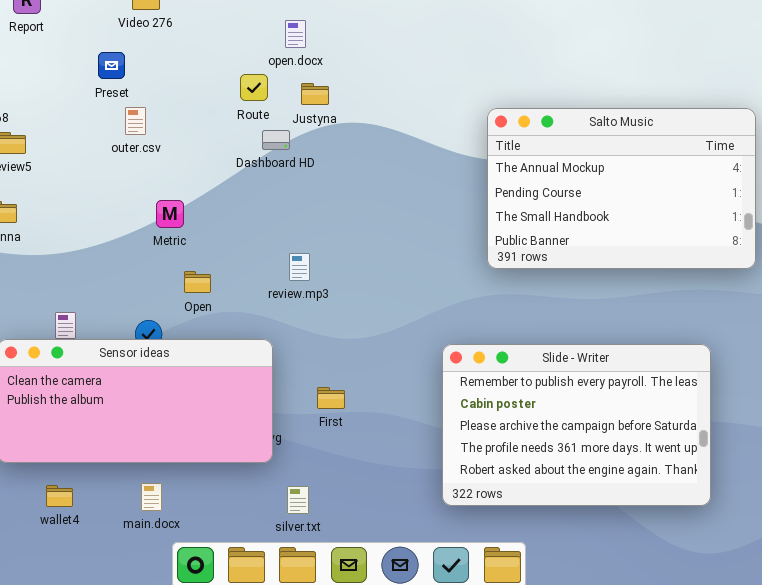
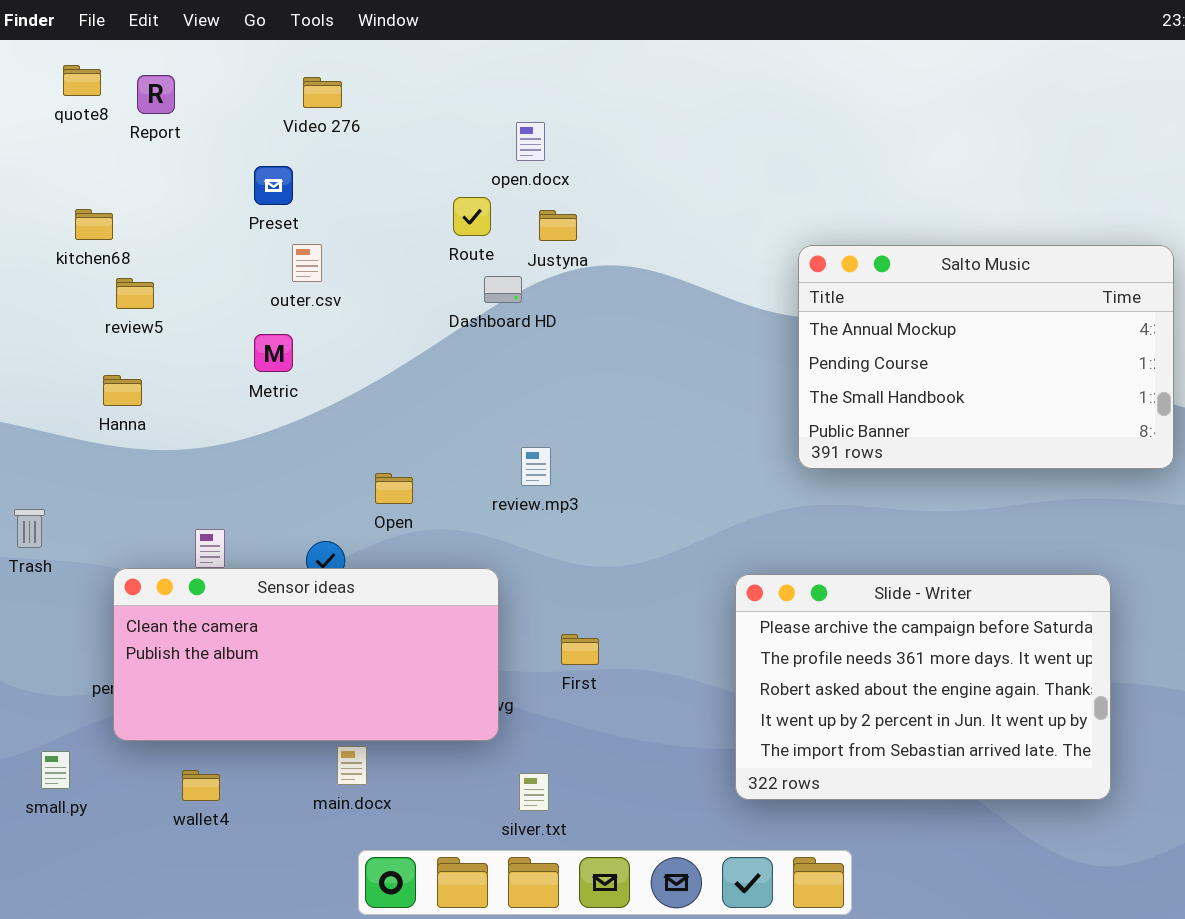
Metric: [156,200,184,228] -> [254,334,293,372], moved
Slide - Writer: [442,344,711,506] -> [735,574,1111,800], scrolled down 2 rows
main.docx: [141,483,162,511] -> [337,746,367,785], moved

